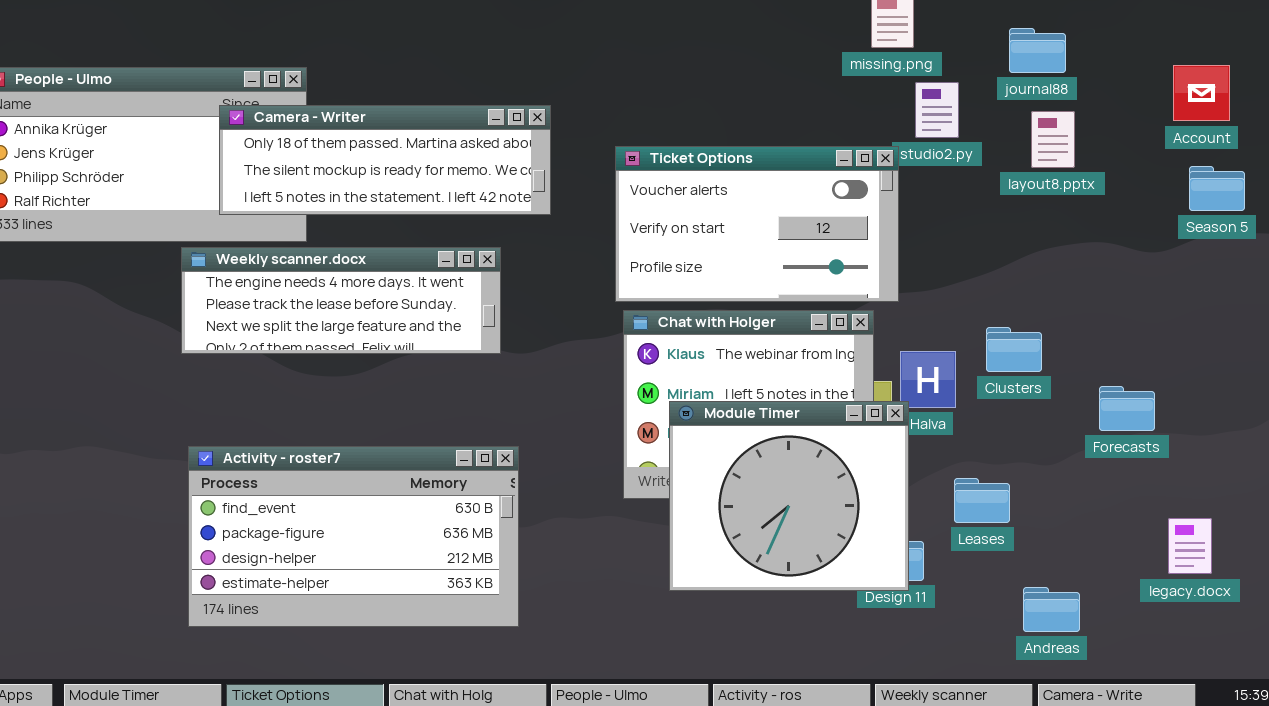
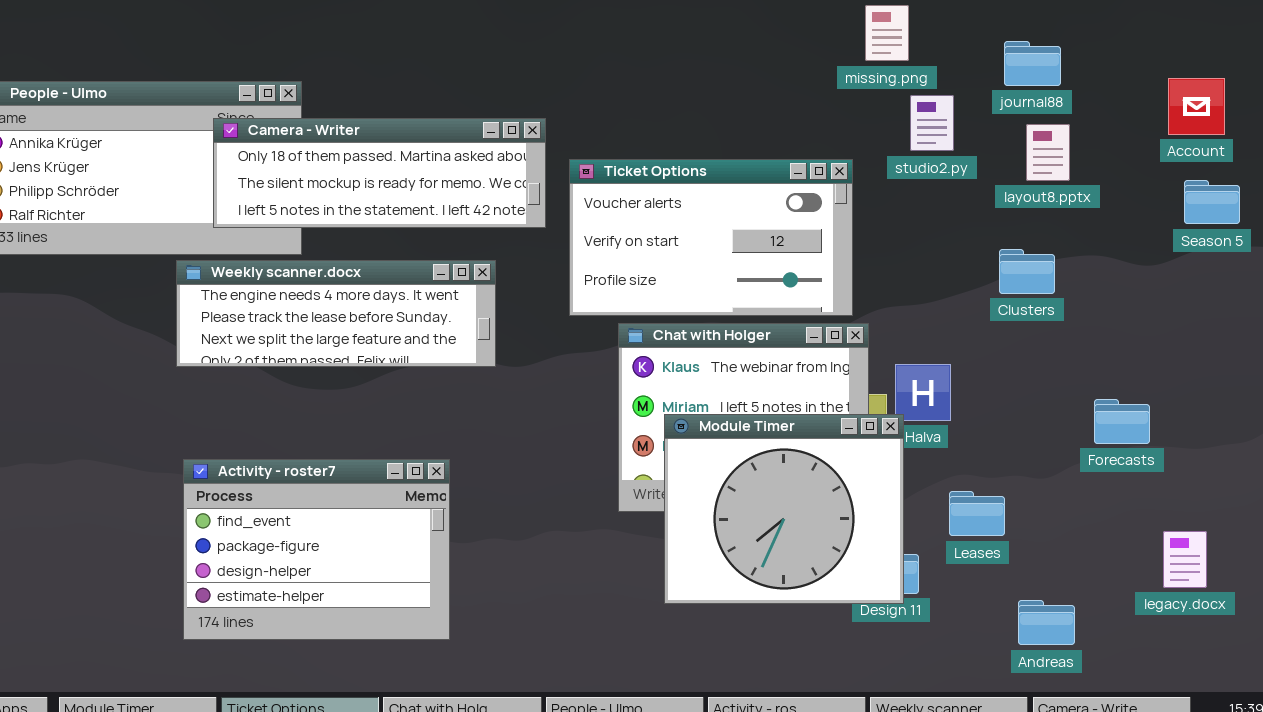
Ticket Options: [615,146,899,302] -> [569,159,853,316], moved
Clusters: [986,327,1042,372] -> [999,249,1055,294], moved
Activity - roster7: [188,446,519,627] -> [183,459,450,640], resized

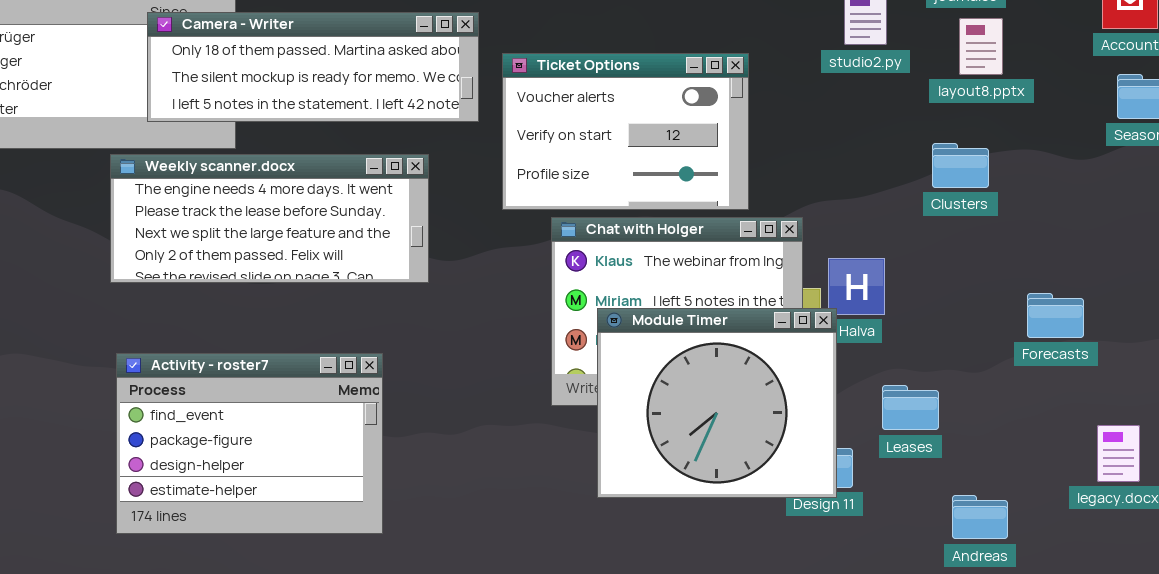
Ticket Options: [569,159,853,316] -> [502,53,749,210], resized
Weekly scanner.docx: [176,260,496,367] -> [110,154,429,283], resized

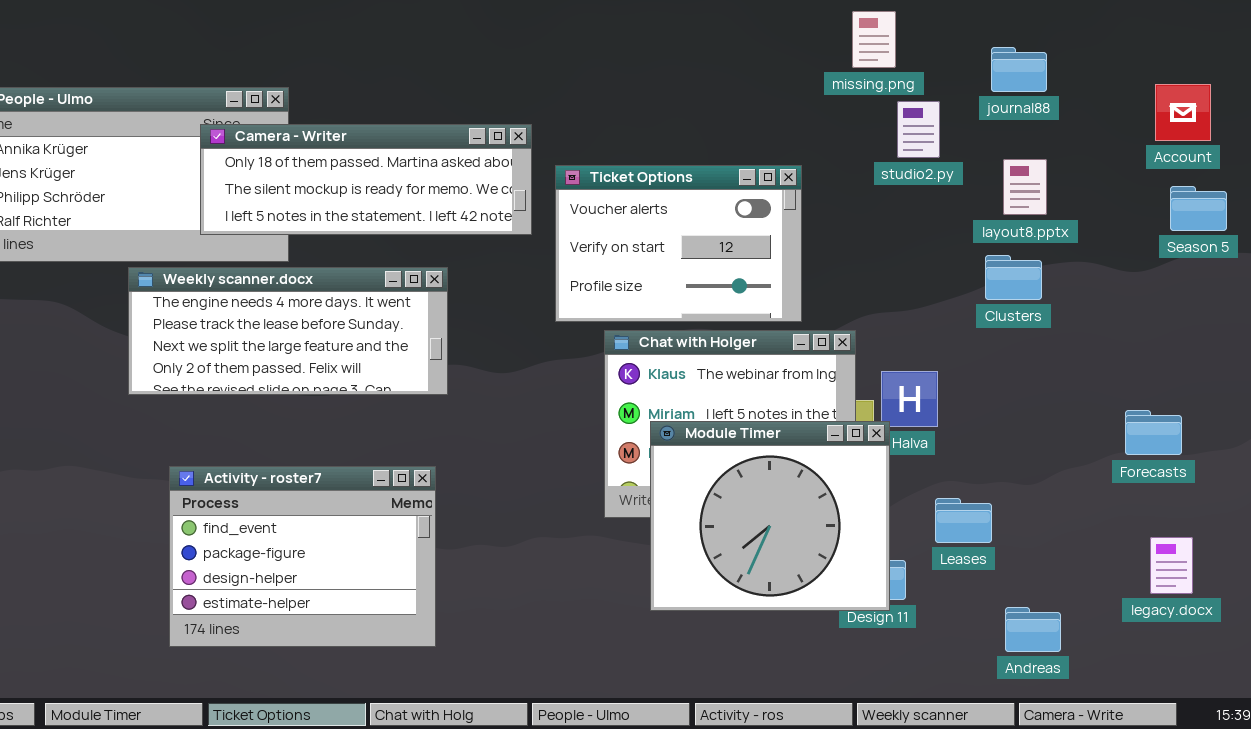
layout8.pptx: [959,18,1003,75] -> [1003,159,1047,215], moved
Weekly scanner.docx: [110,154,429,283] -> [128,267,448,395], moved
Forecasts: [1027,293,1084,338] -> [1125,410,1182,455], moved

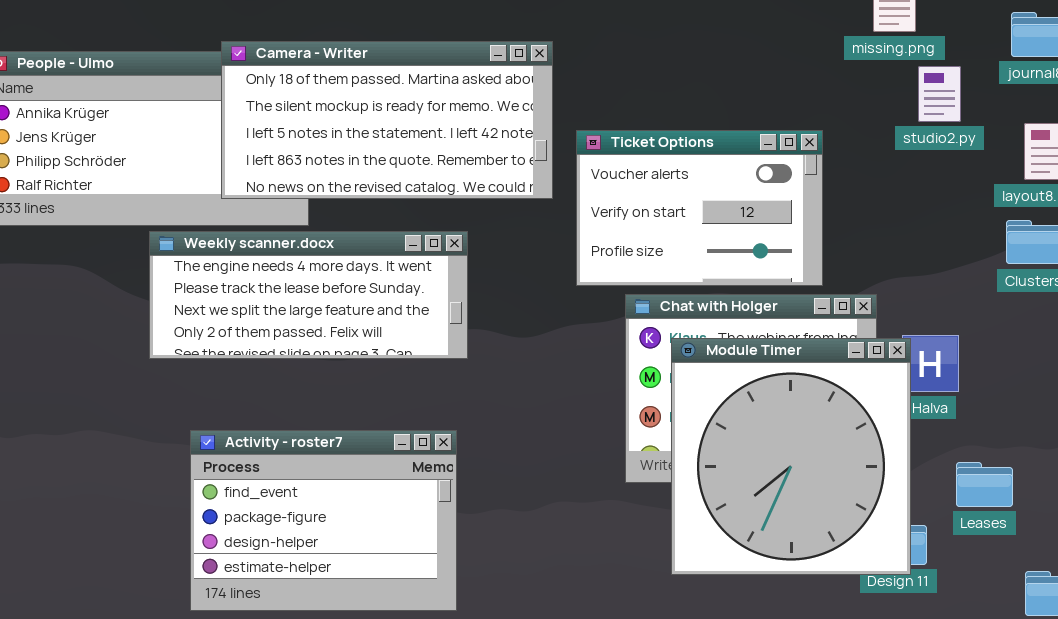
Camera - Writer: [200,124,532,235] -> [221,41,553,199], resized
Module Timer: [650,421,890,611] -> [671,338,911,575], resized

